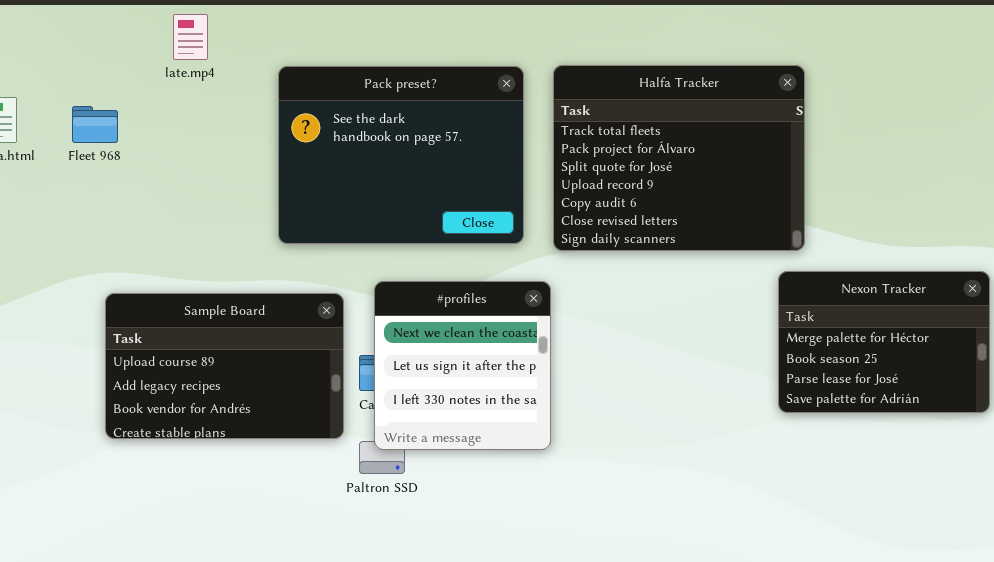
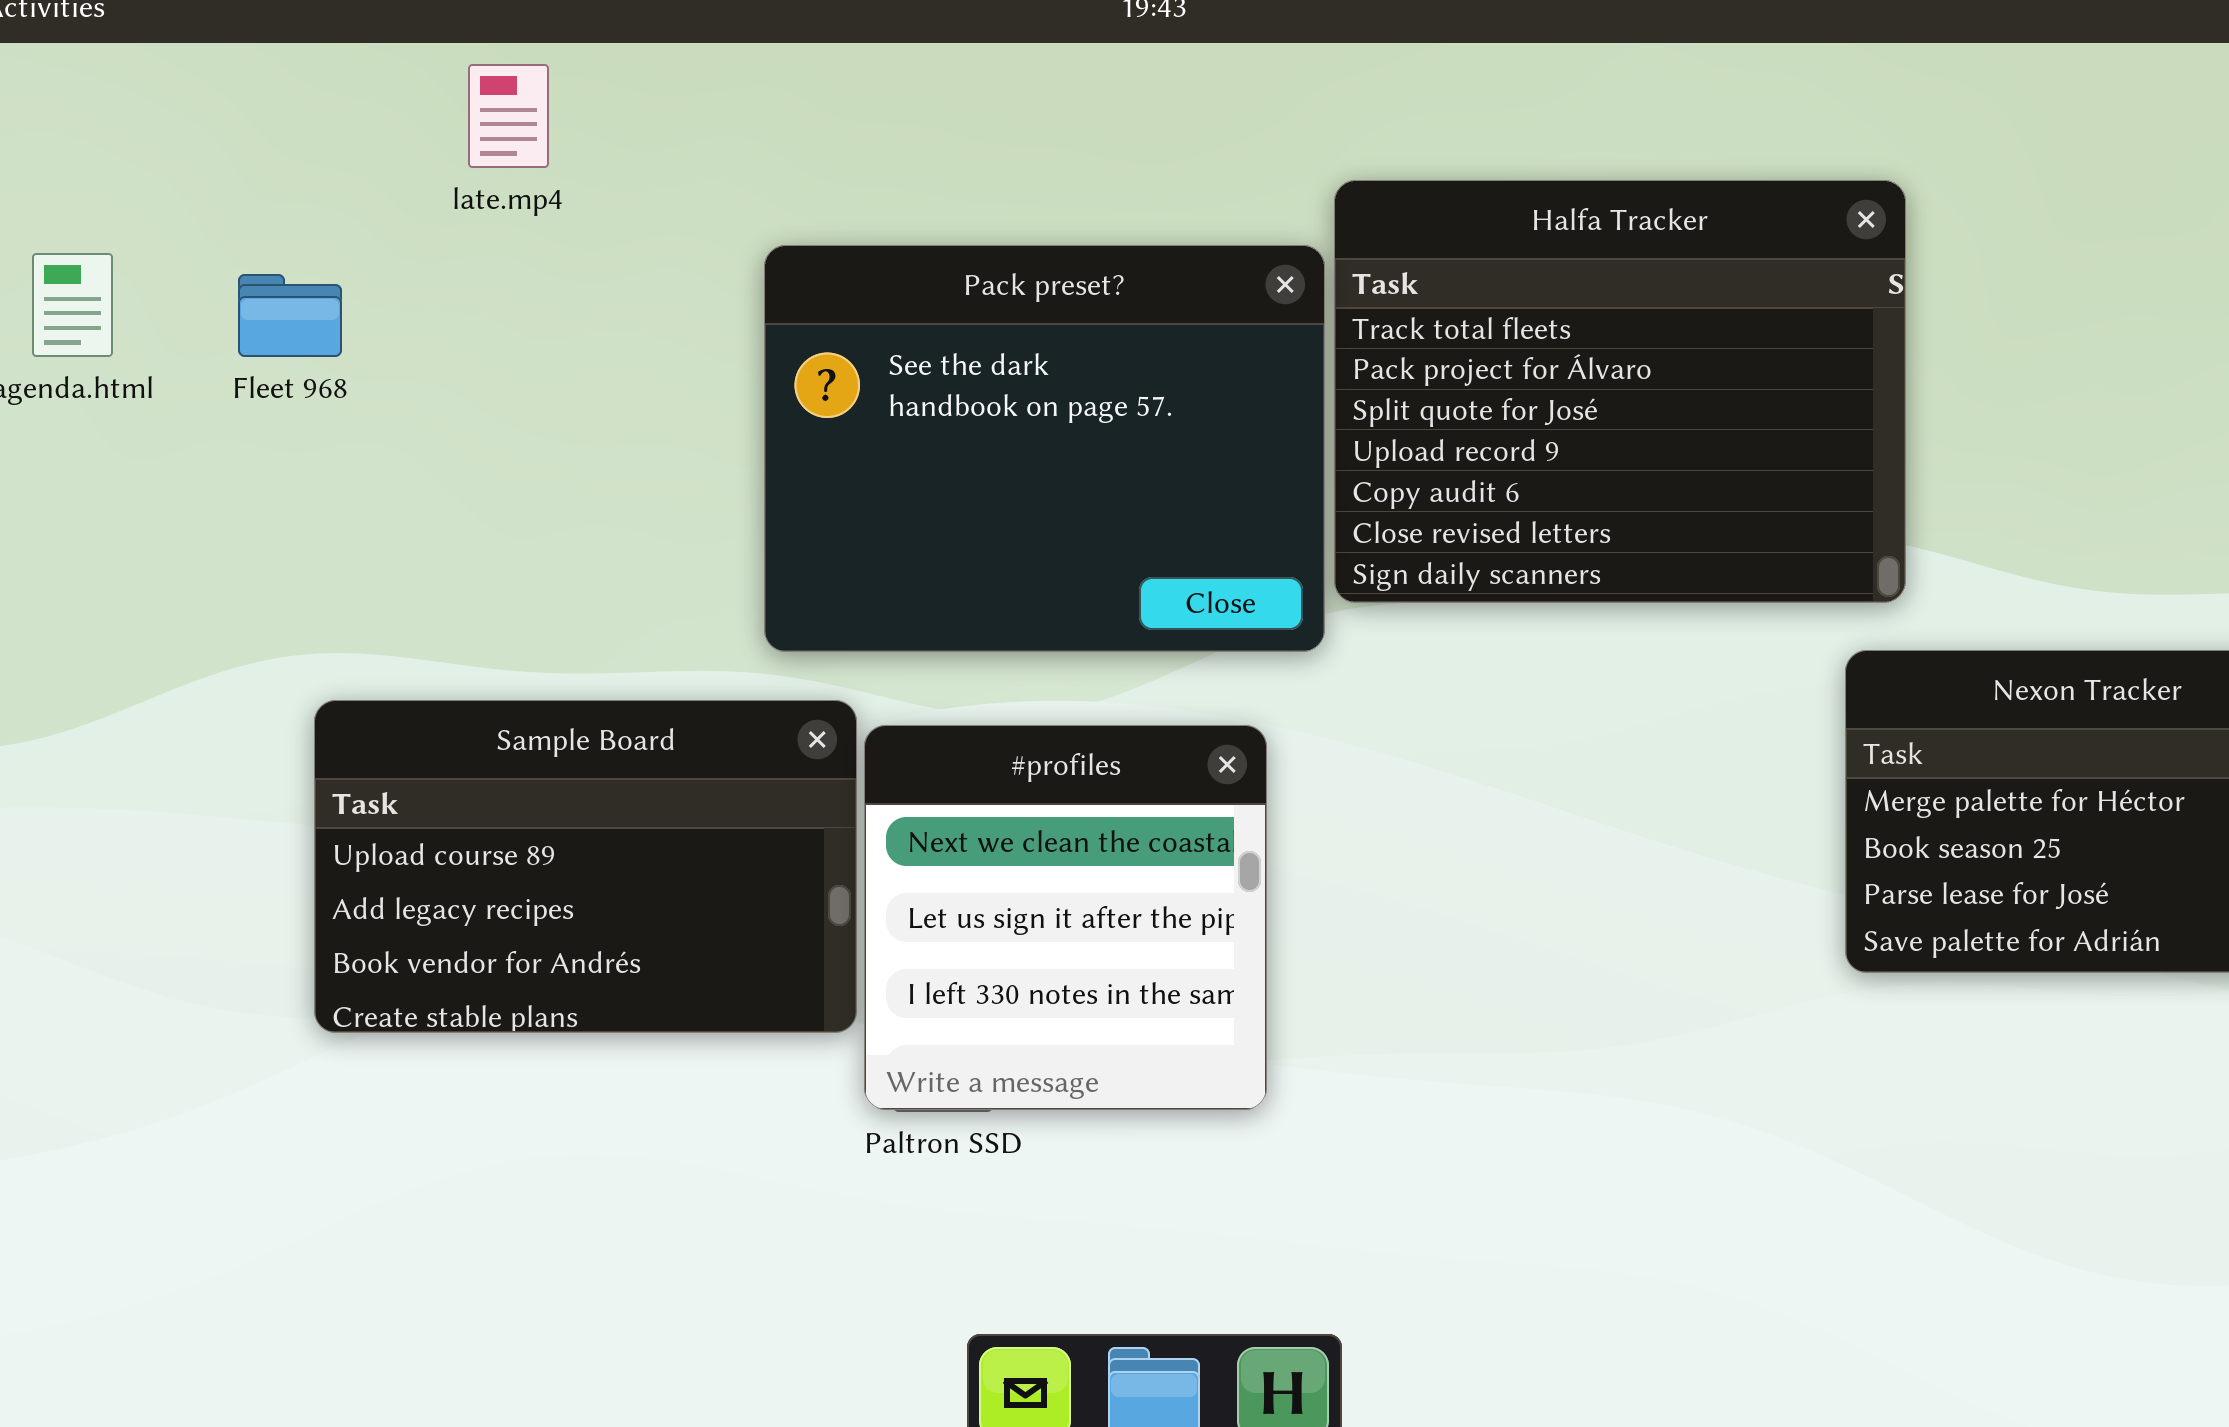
Pack preset?: [278,66,524,244] -> [764,245,1325,652], moved
#profiles: [374,281,551,450] -> [864,725,1267,1110], moved

